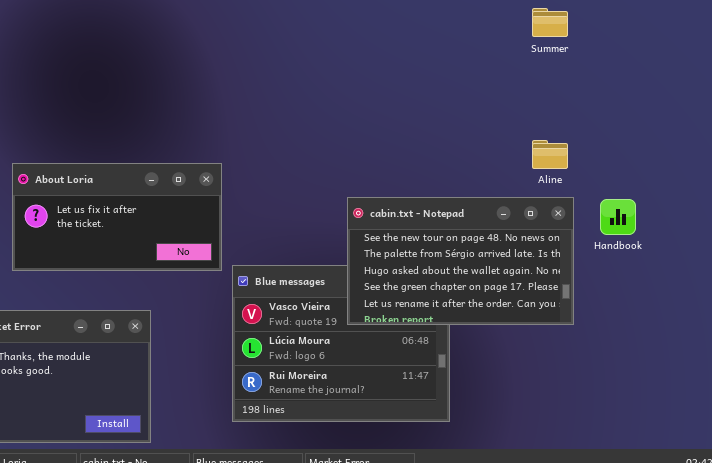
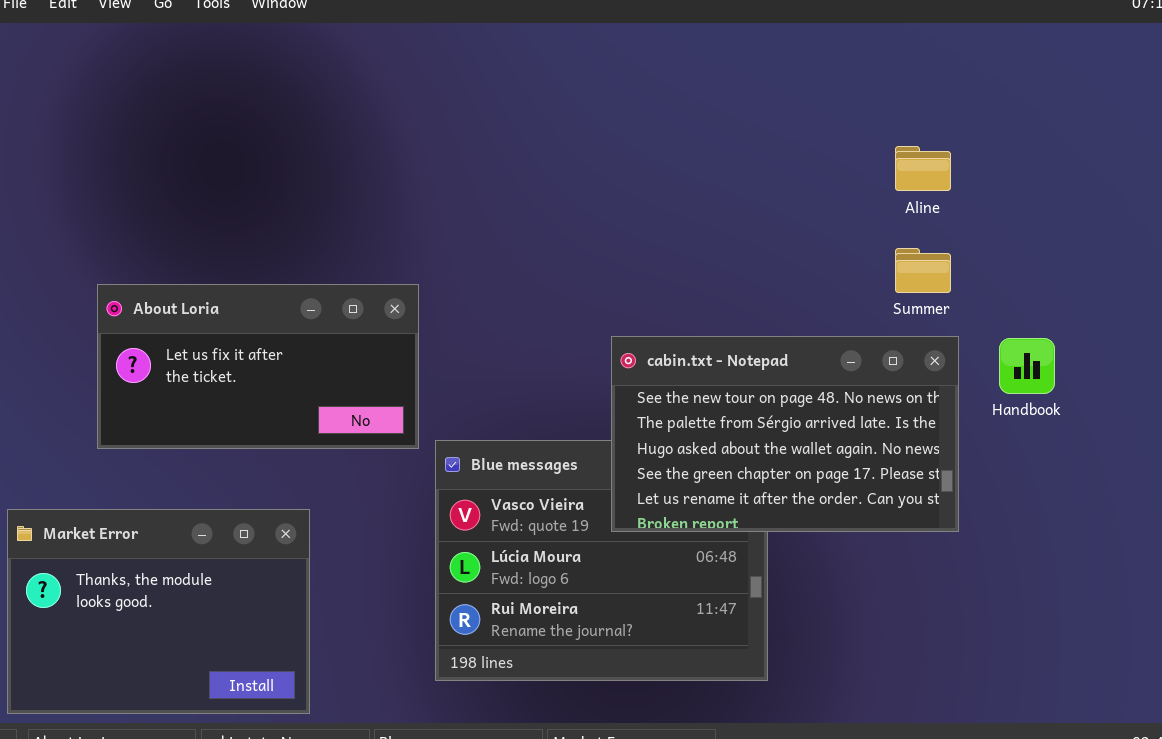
Summer: [532,8,568,37] -> [895,248,951,293], moved
Aline: [532,140,568,169] -> [895,146,951,191], moved

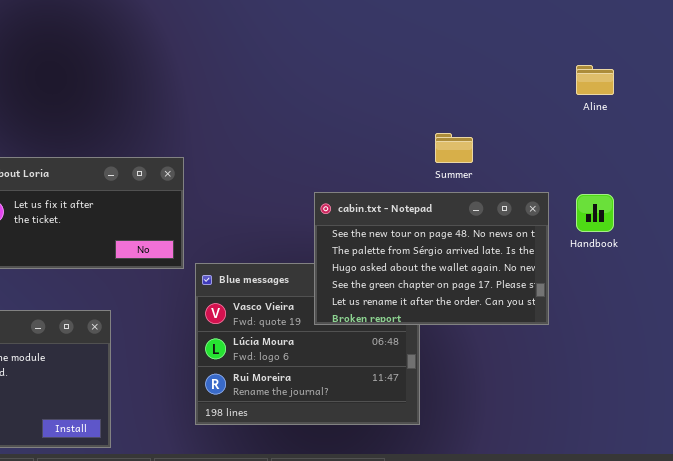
Aline: [895,146,951,191] -> [576,65,614,95], moved
Summer: [895,248,951,293] -> [435,133,473,163], moved

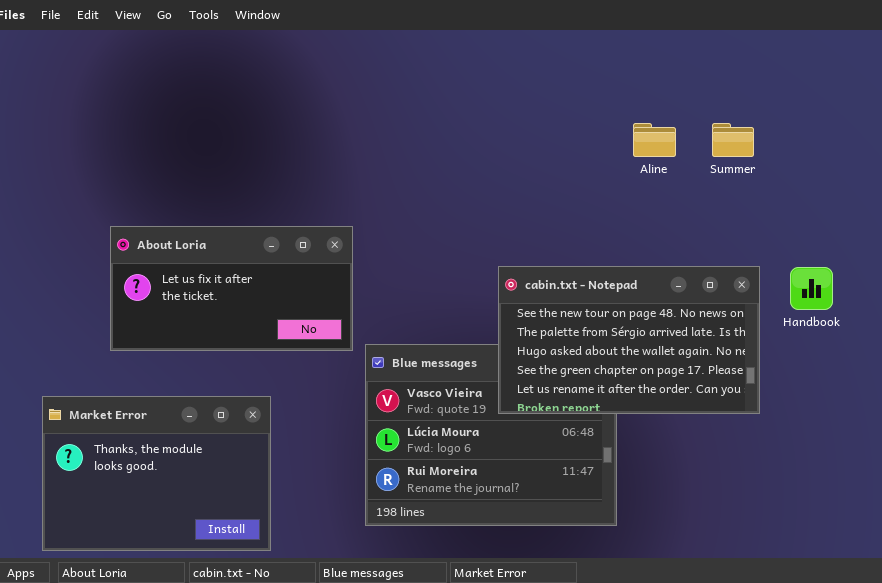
Aline: [576,65,614,95] -> [633,123,676,157], moved
Summer: [435,133,473,163] -> [712,123,754,157], moved

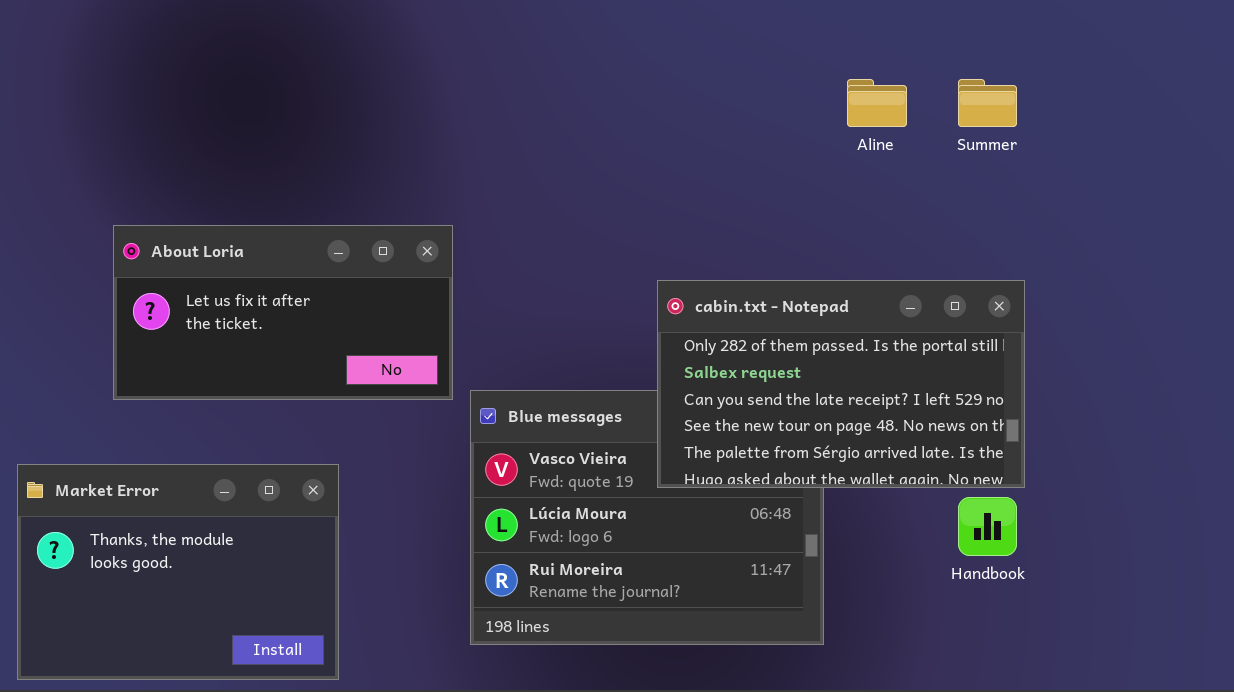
cabin.txt - Notepad: [498,266,760,414] -> [657,280,1025,488], scrolled up 3 rows
Handbook: [790,267,833,310] -> [958,497,1017,556], moved

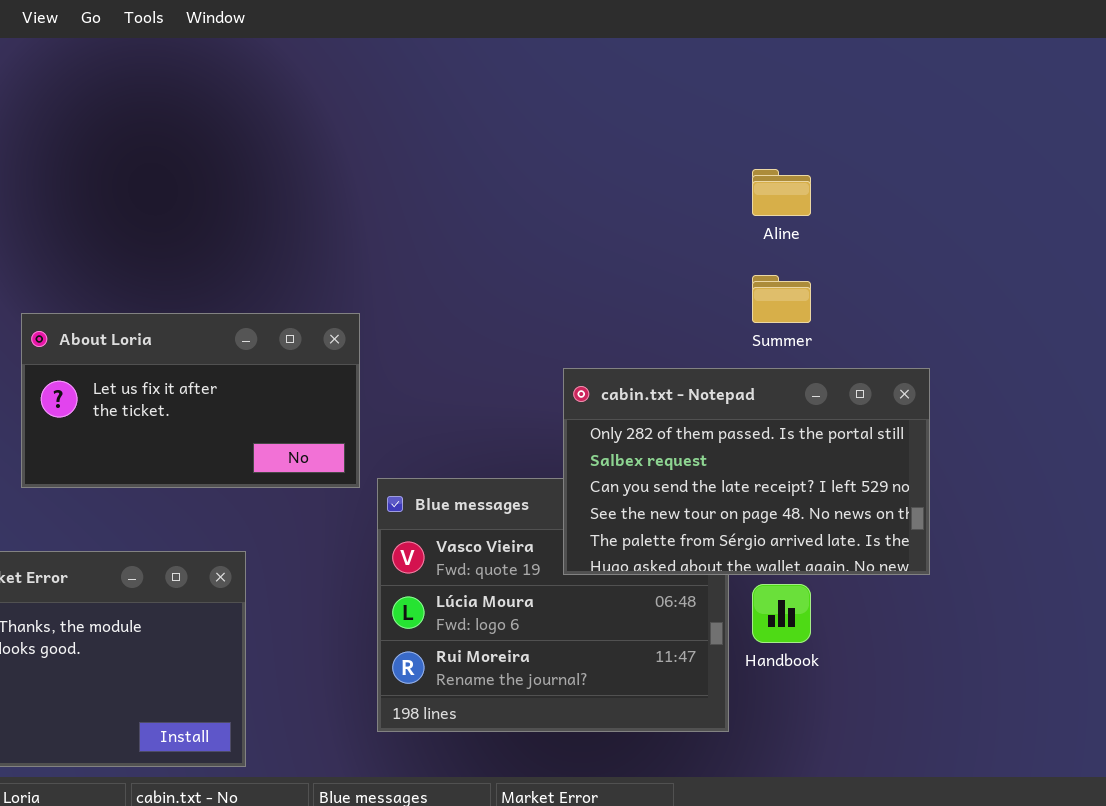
Summer: [958,79,1017,127] -> [752,275,811,323], moved
Handbook: [958,497,1017,556] -> [752,584,811,643], moved

